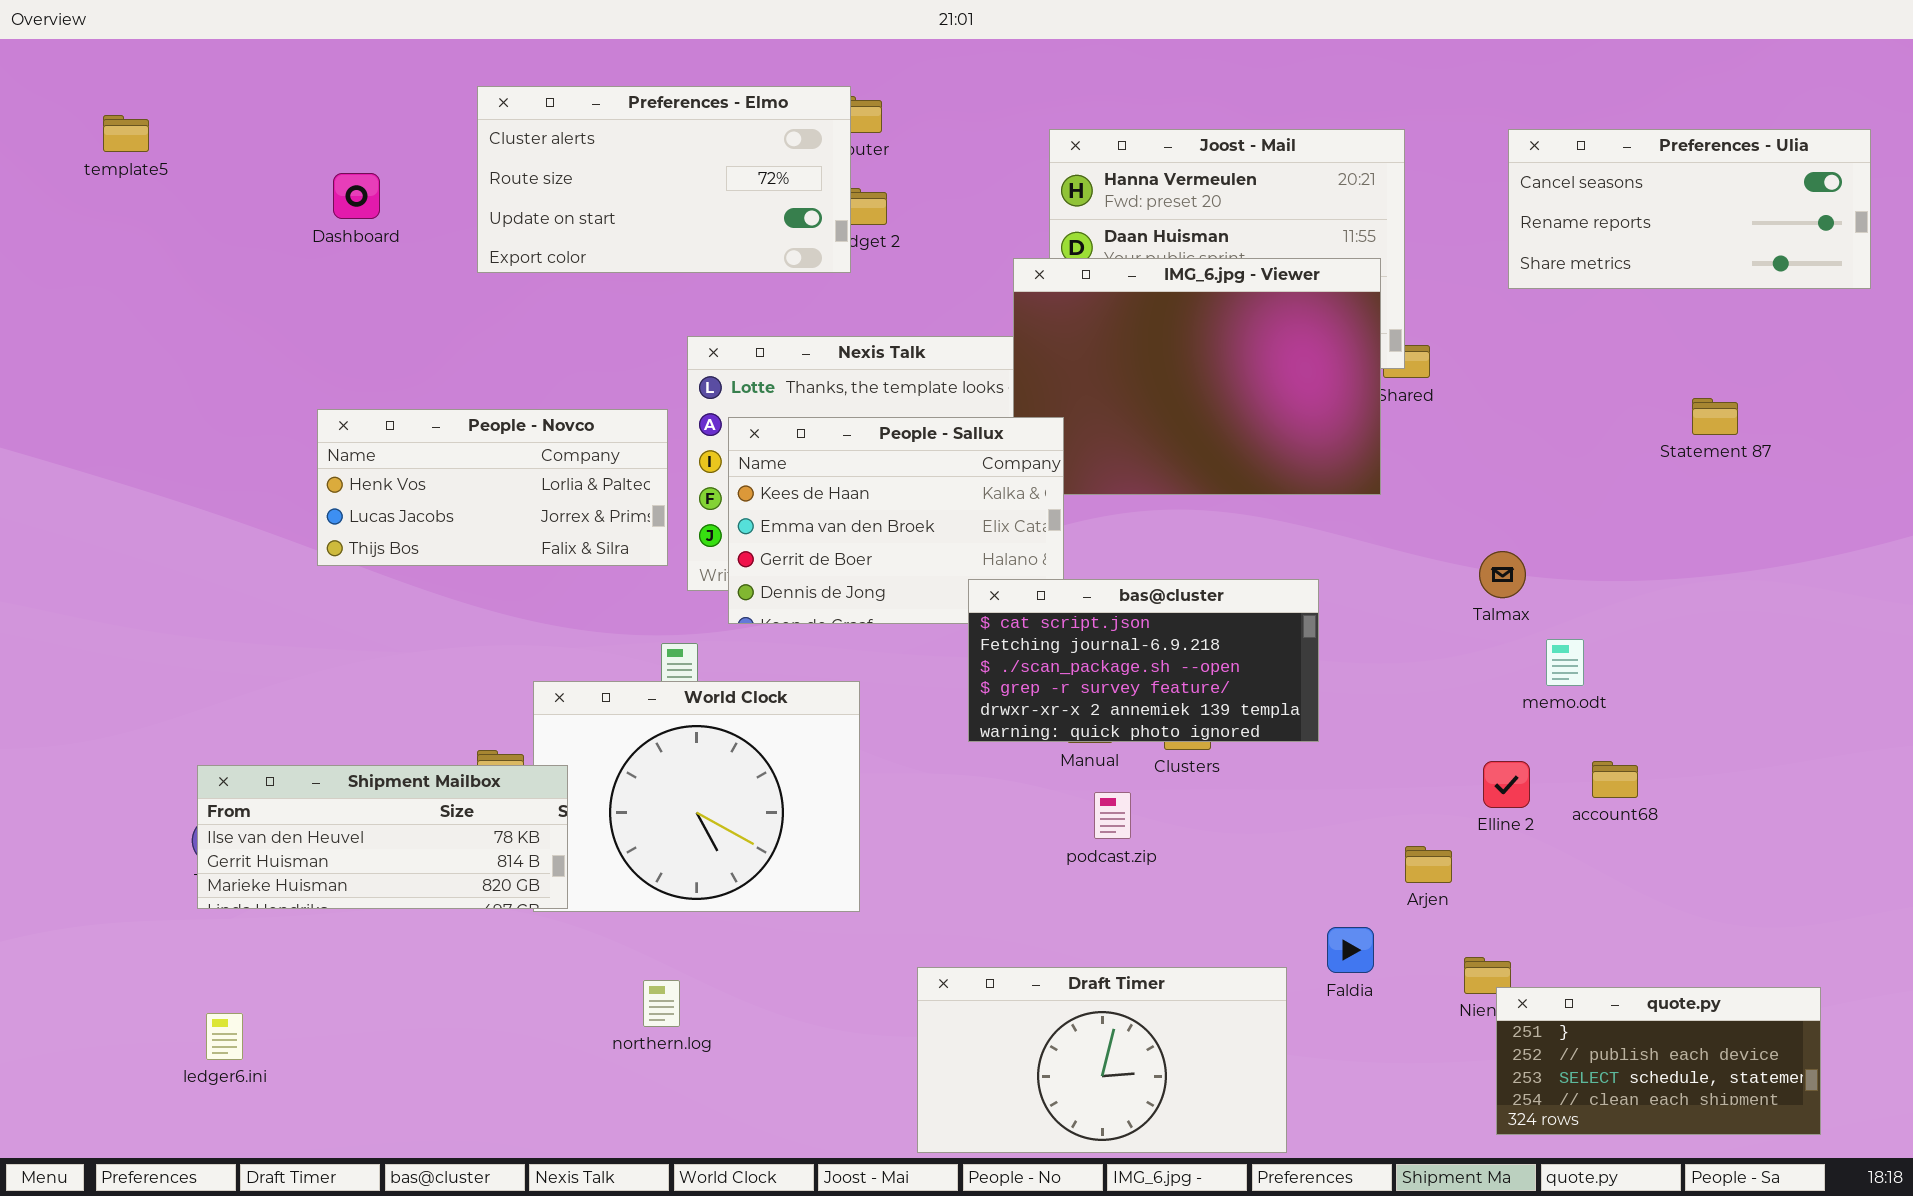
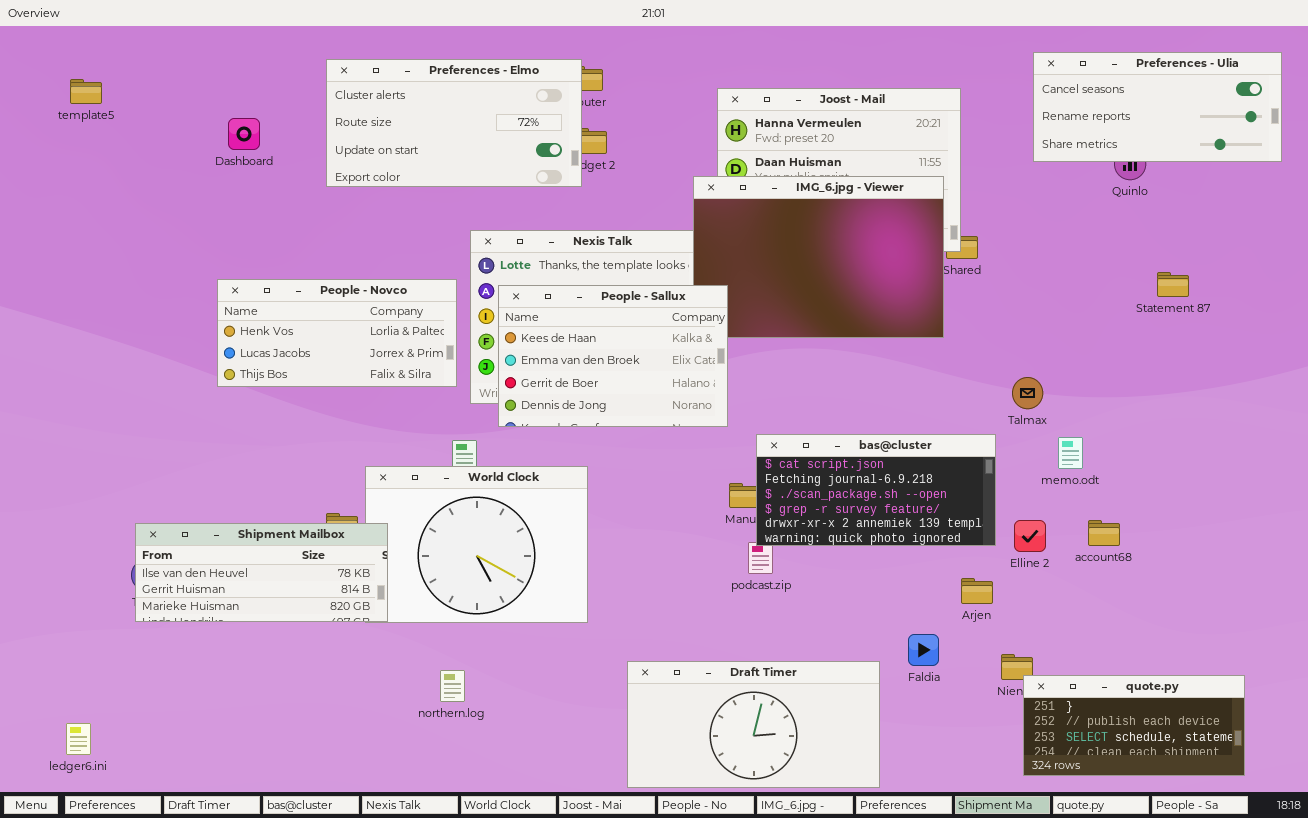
Preferences - Ulia: [1508,129,1871,289] -> [1033,52,1282,162], moved
bas@cluster: [968,579,1319,742] -> [756,434,996,546], moved
ledger6.ini: [206,1013,243,1060] -> [66,723,91,755], moved

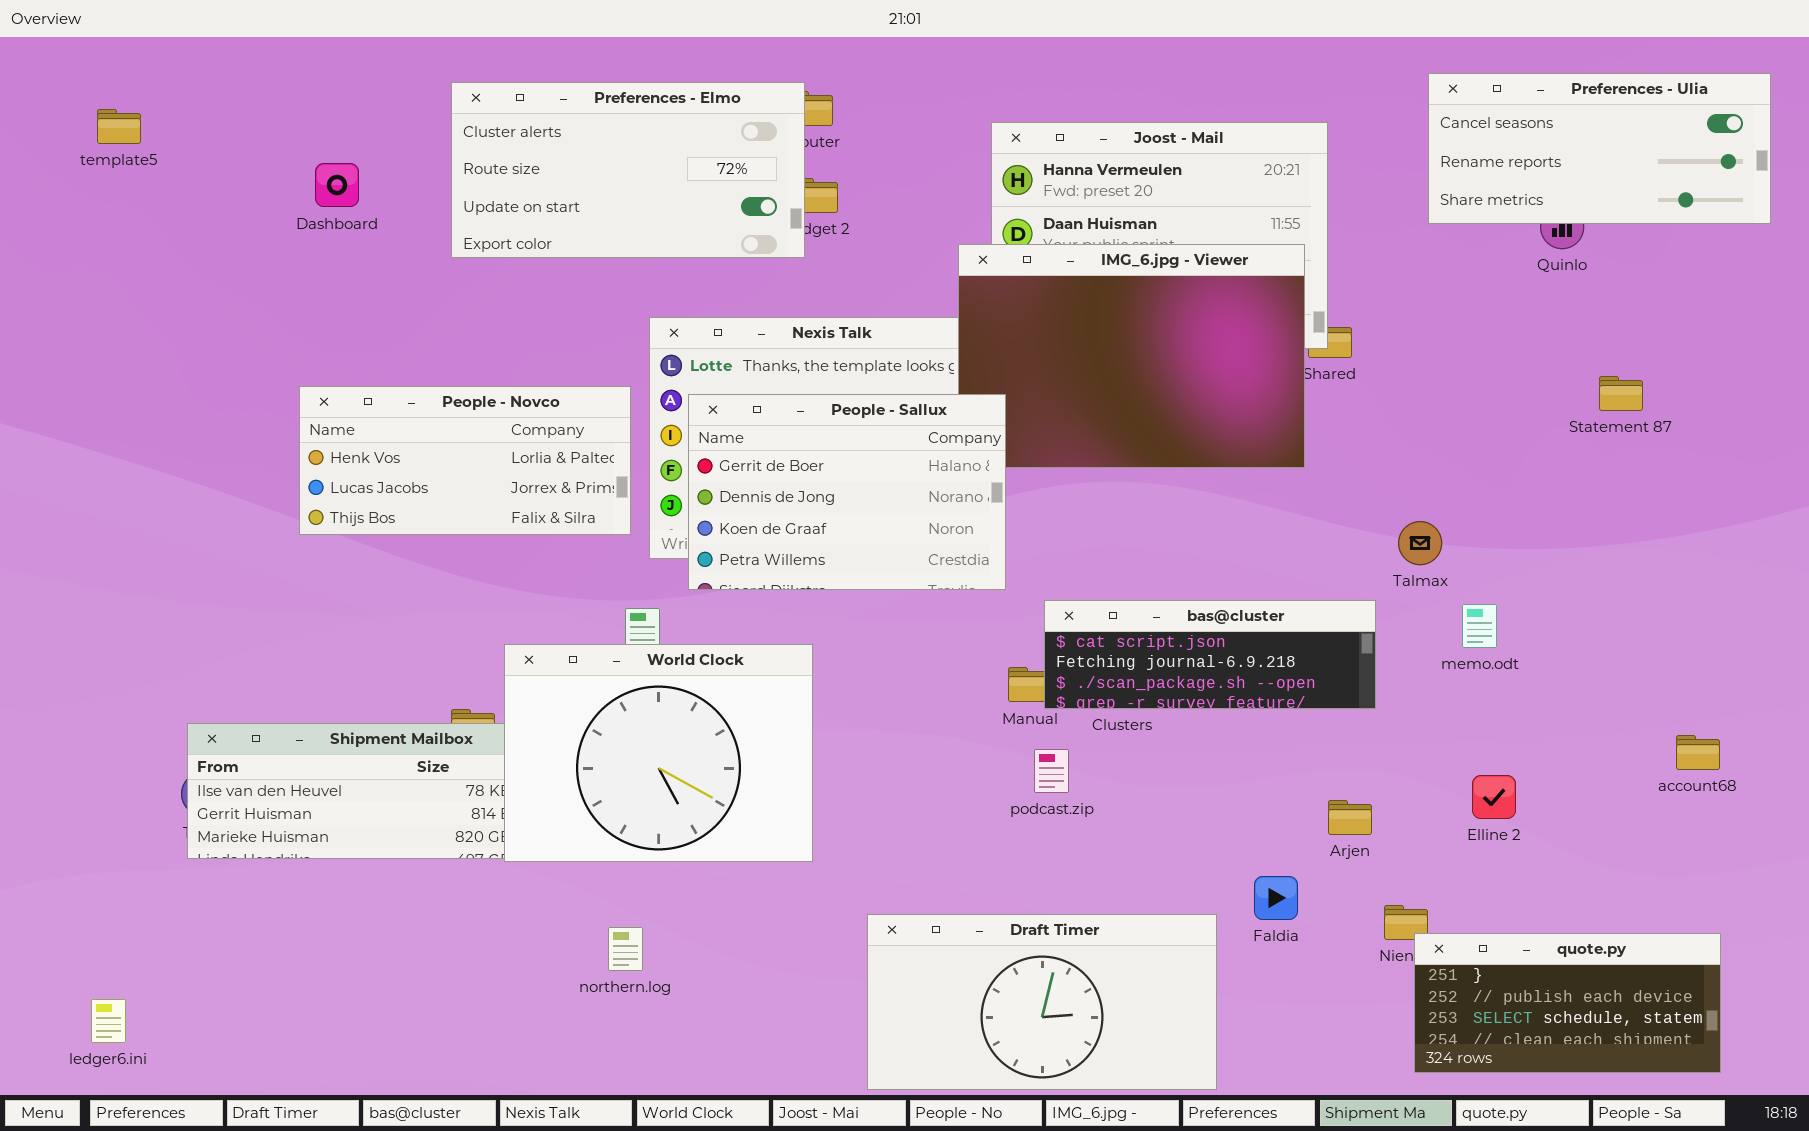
People - Sallux: [498,285,728,427] -> [688,394,1006,590], scrolled down 2 rows
bas@cluster: [756,434,996,546] -> [1044,600,1376,709], resized
World Clock: [365,466,588,623] -> [504,644,813,862], raised
Elline 2: [1014,520,1046,552] -> [1472,775,1516,819], moved
account68: [1088,520,1120,546] -> [1676,735,1720,770], moved

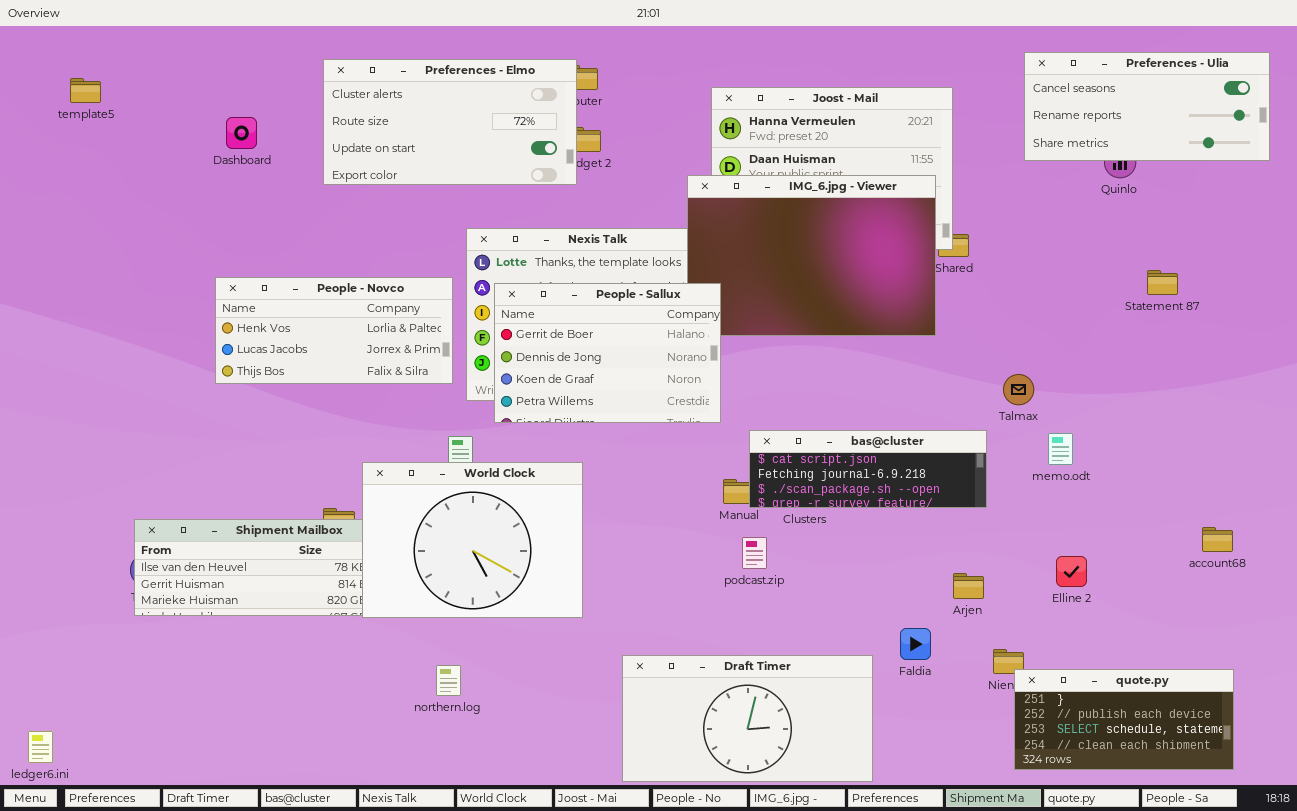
ledger6.ini: [91,999,126,1043] -> [28,731,53,763], moved

